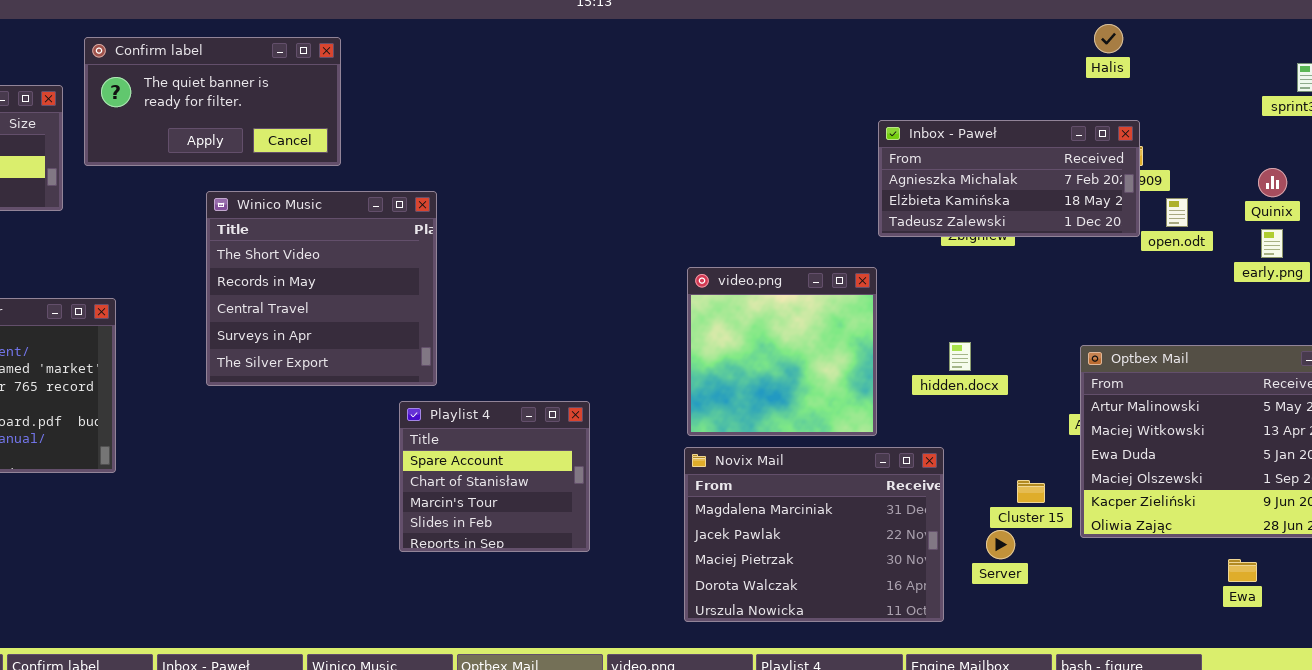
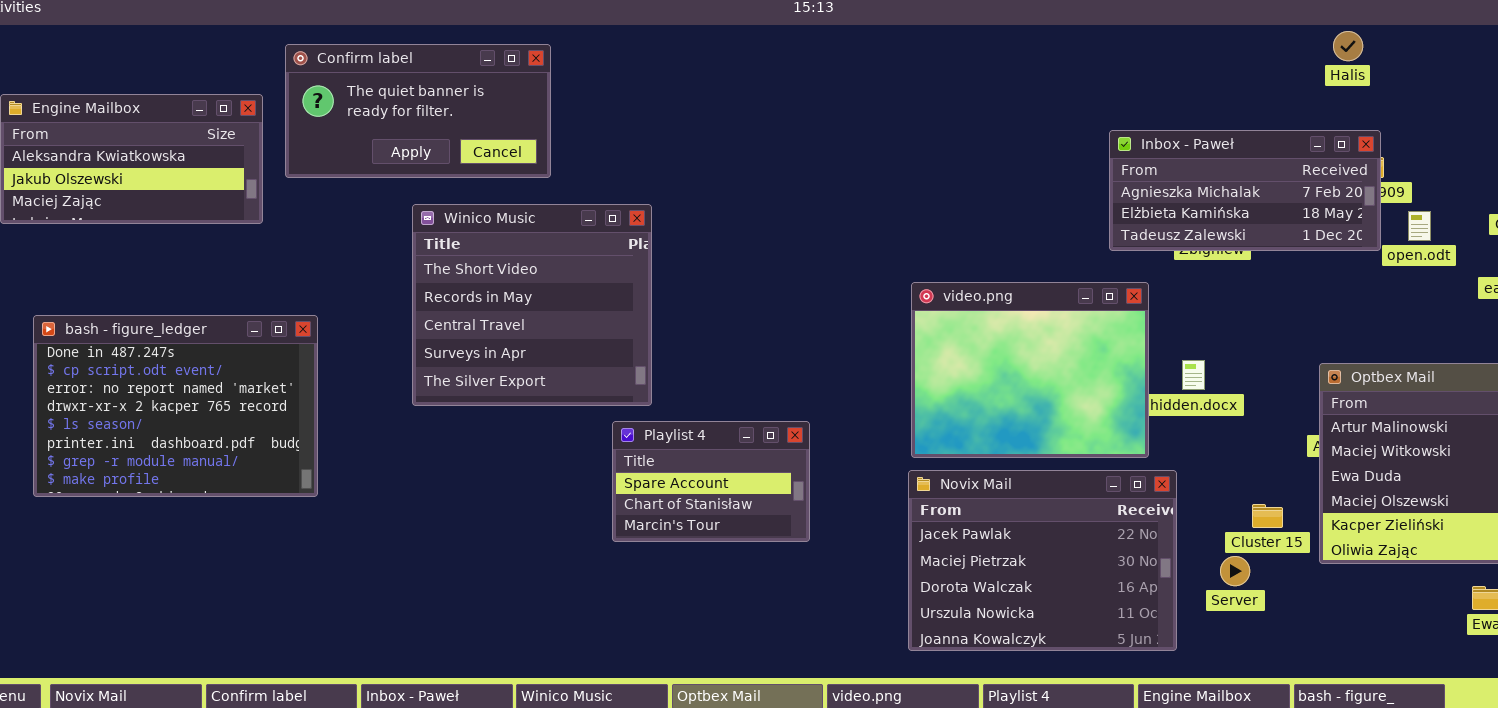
video.png: [687,267,877,436] -> [911,282,1149,458], resized
Playlist 4: [399,401,590,552] -> [612,421,810,542], resized
Novix Mail: [684,447,944,622] -> [908,470,1177,651], scrolled down 1 row

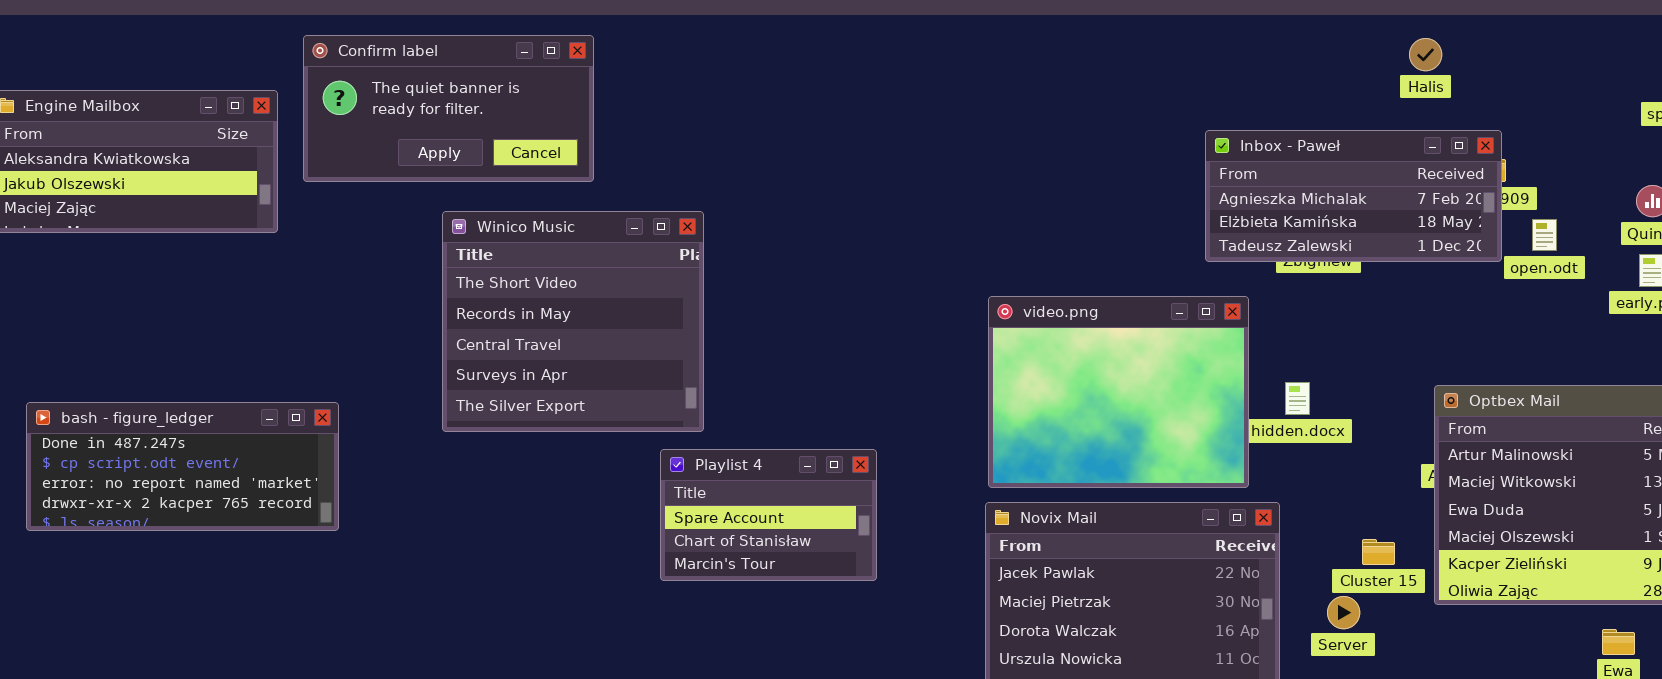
Halis: [1333,31,1363,61] -> [1409,38,1442,71], moved
bash - figure_ledger: [33,315,318,497] -> [26,402,339,531], resized

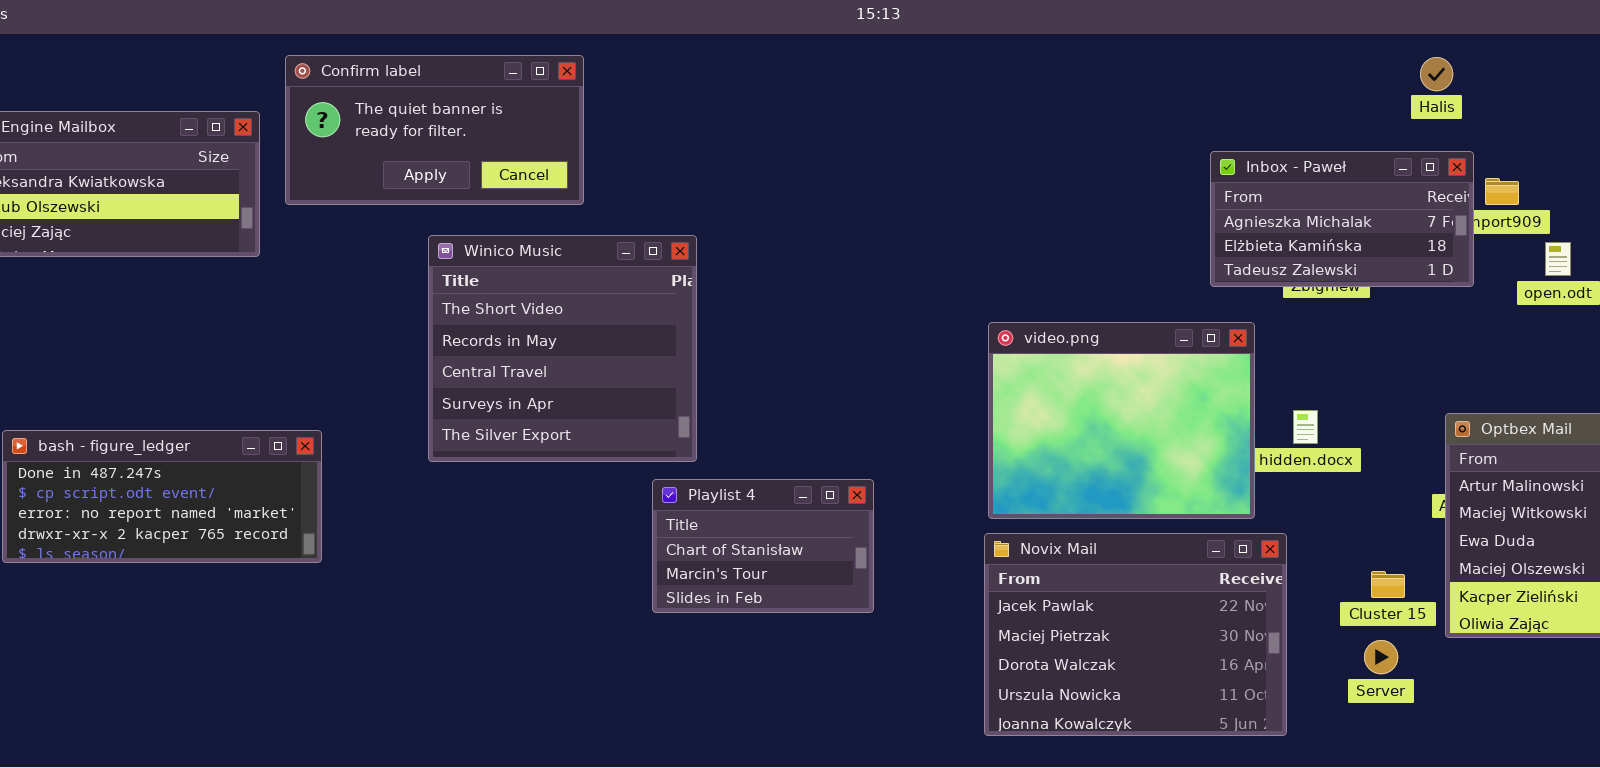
Inbox - Paweł: [1205,130,1502,262] -> [1210,151,1474,287], resized
Playlist 4: [660,449,877,581] -> [652,479,874,613], scrolled down 1 row
Server: [1327,596,1360,629] -> [1364,640,1398,674], moved

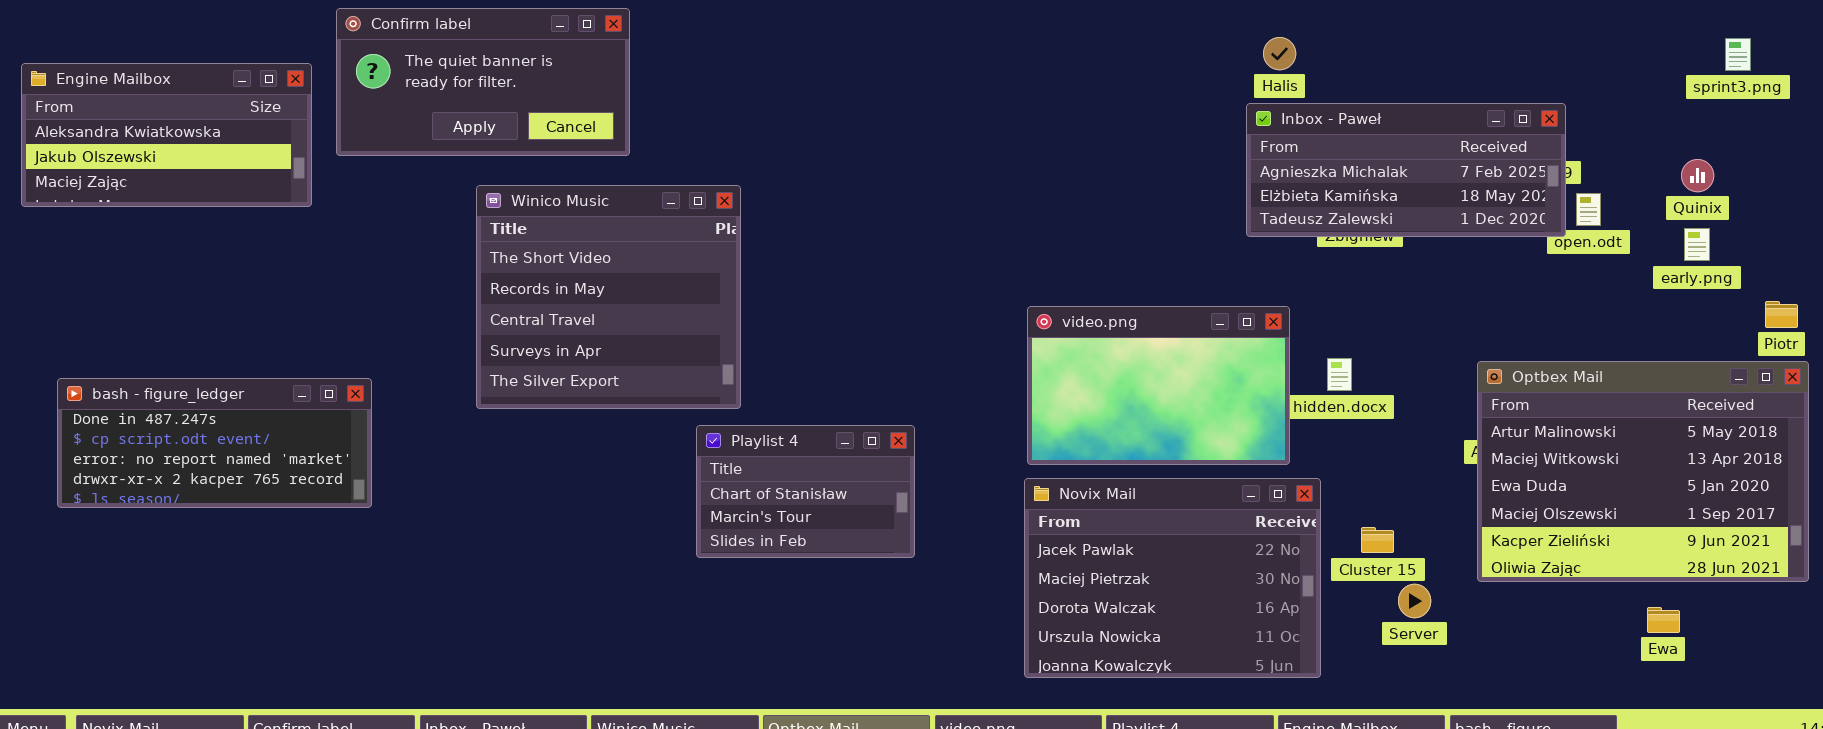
Halis: [1420,57,1453,91] -> [1263,37,1296,70], moved
Inbox - Paweł: [1210,151,1474,287] -> [1246,103,1566,237], resized
video.png: [988,322,1255,519] -> [1027,306,1290,465], resized
Cluster 15: [1371,571,1405,598] -> [1361,527,1394,553], moved

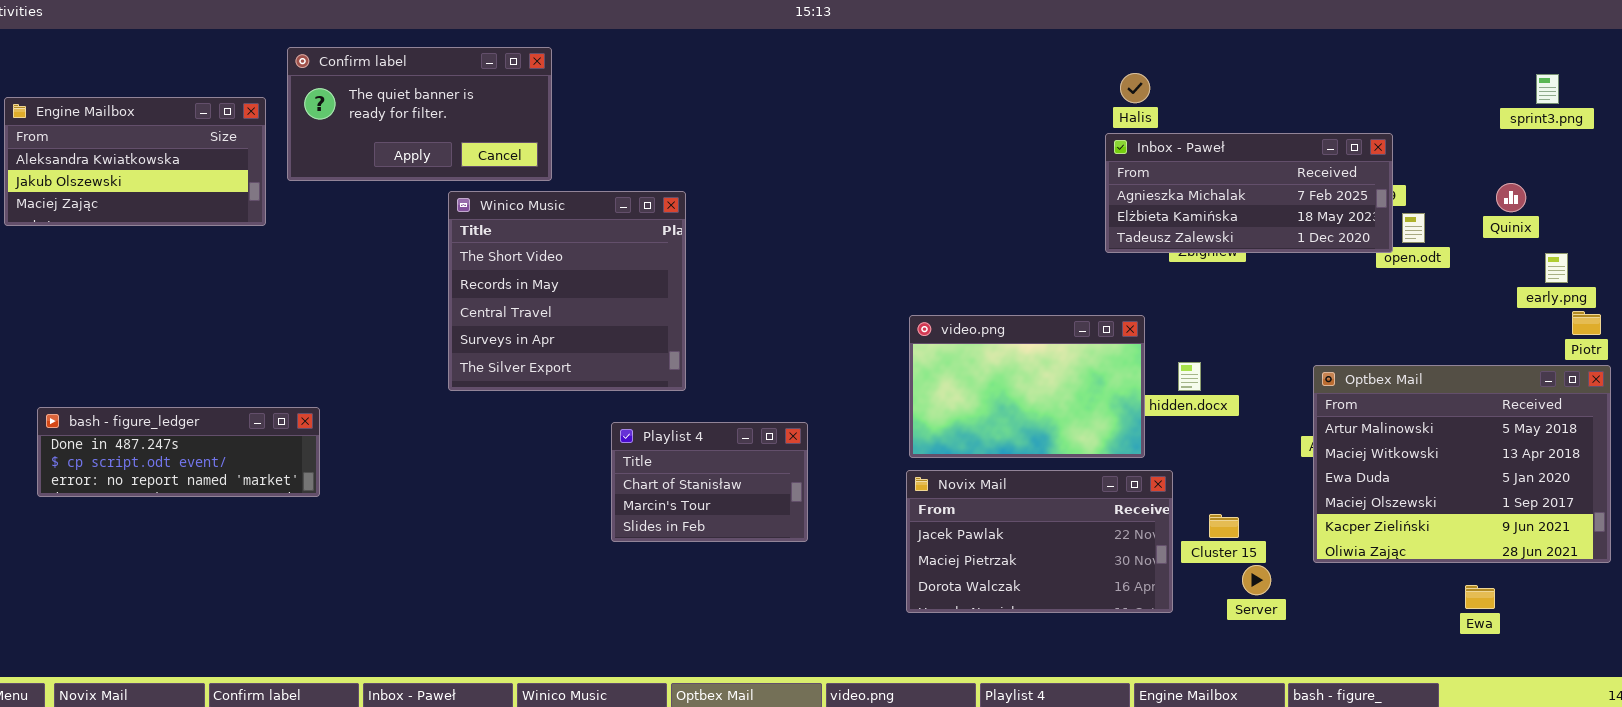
Winico Music: [476,185,741,409] -> [448,191,686,391], moved
early.png: [1684,228,1710,261] -> [1545,253,1568,283], moved
bash - figure_ledger: [57,378,372,508] -> [37,407,320,497], resized
Novix Mail: [1024,478,1321,678] -> [906,470,1173,613], resized

